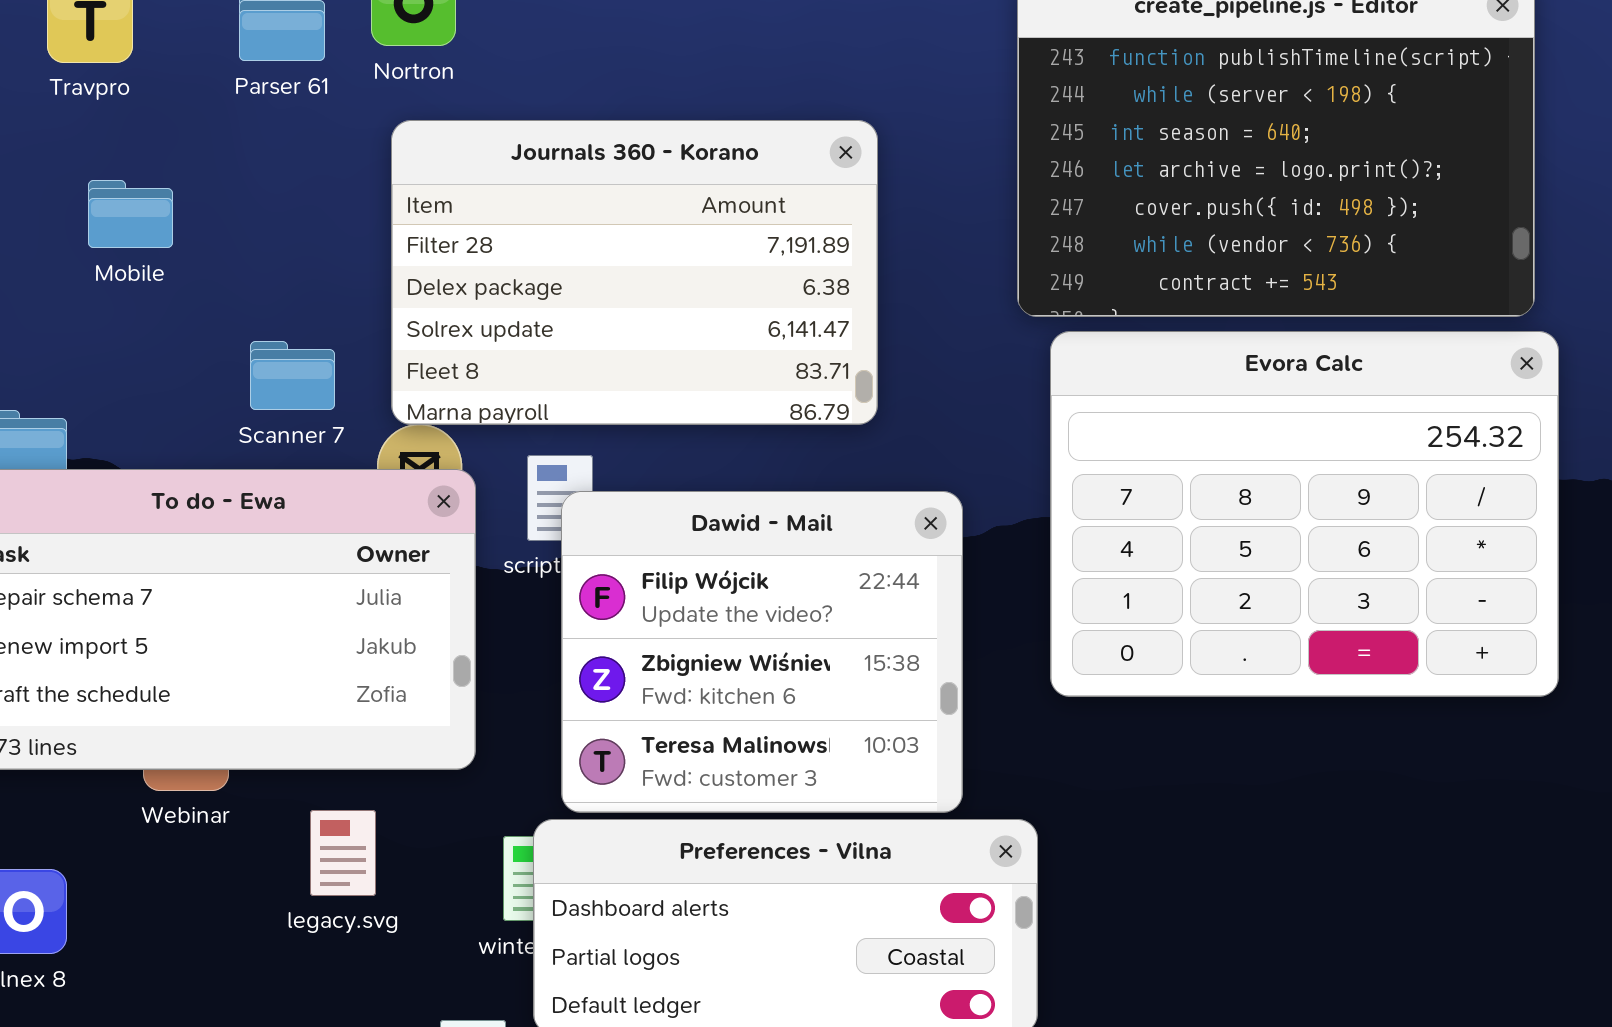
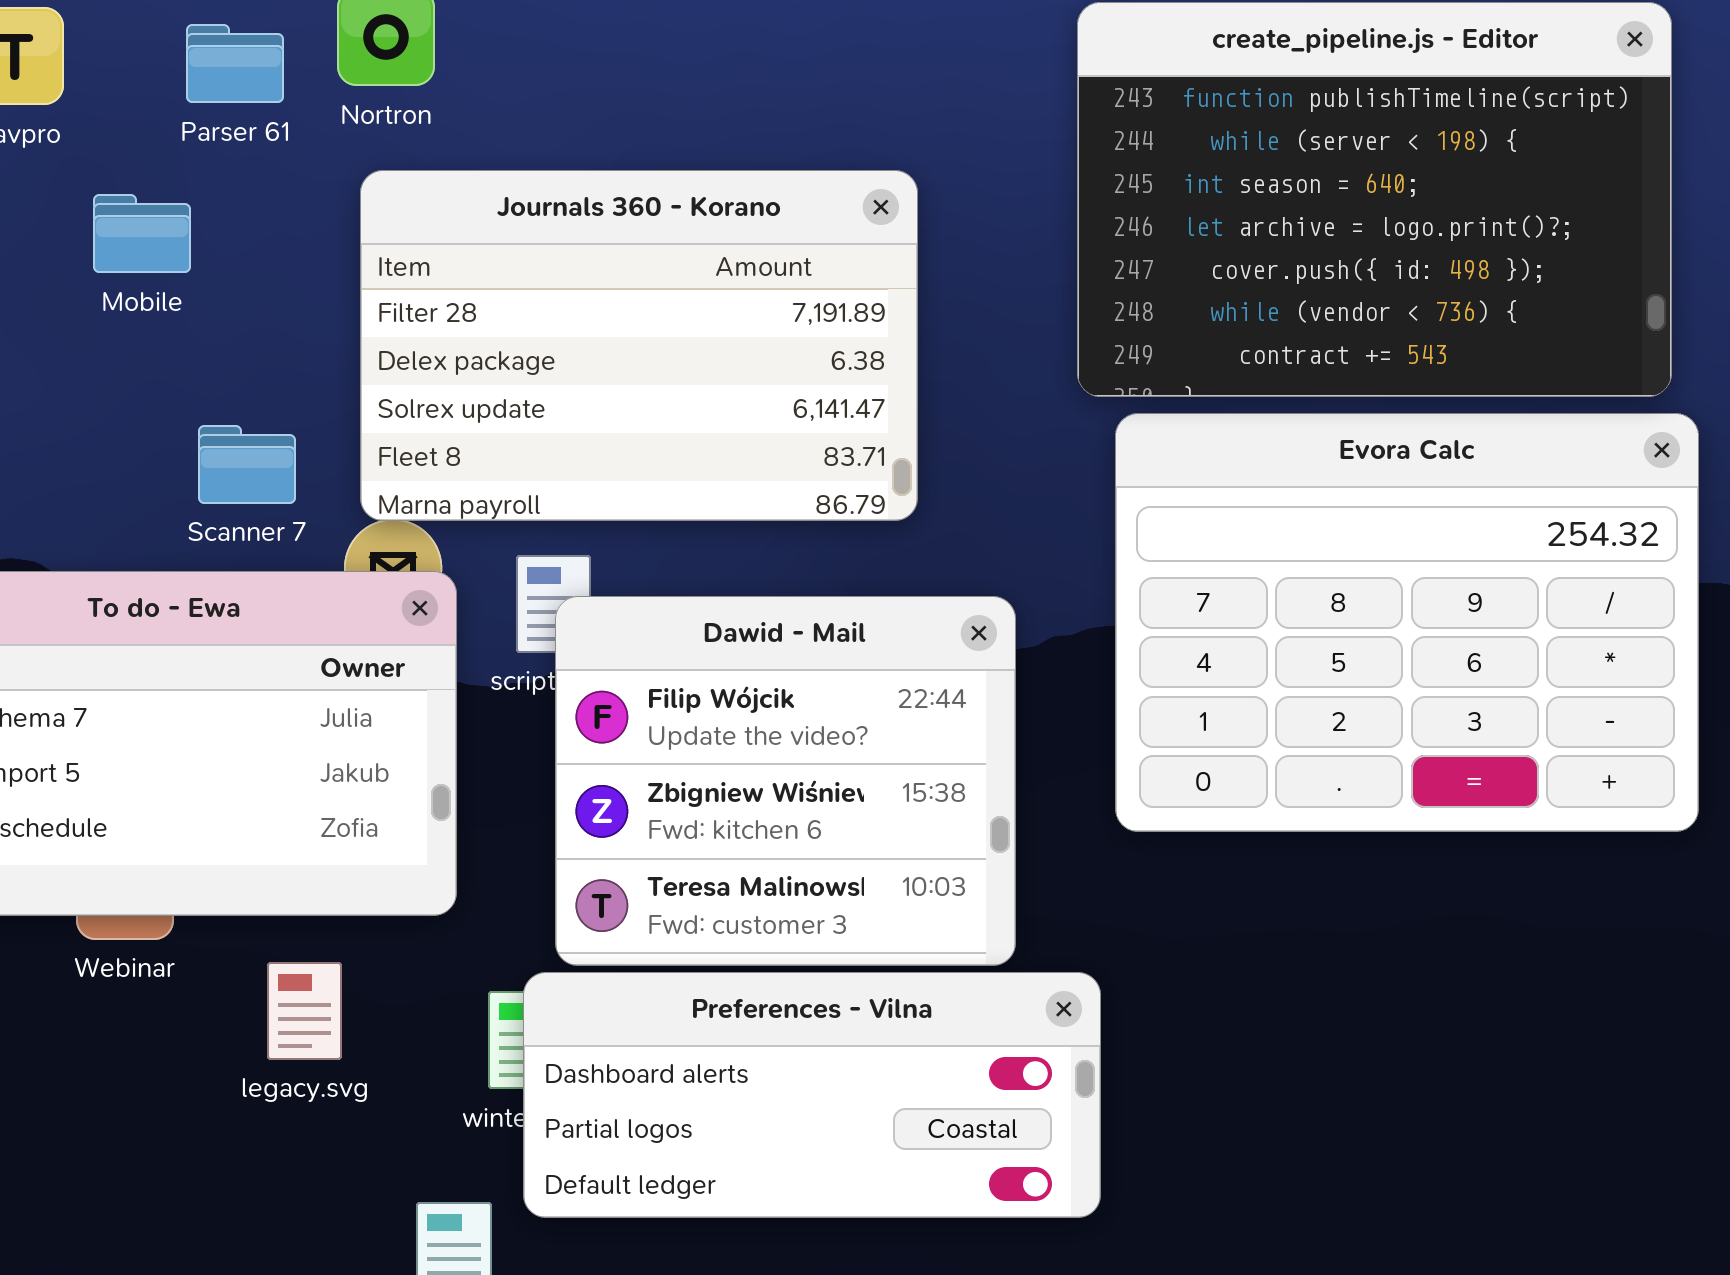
Mobile: [88,180,173,248] -> [93,194,191,273], moved

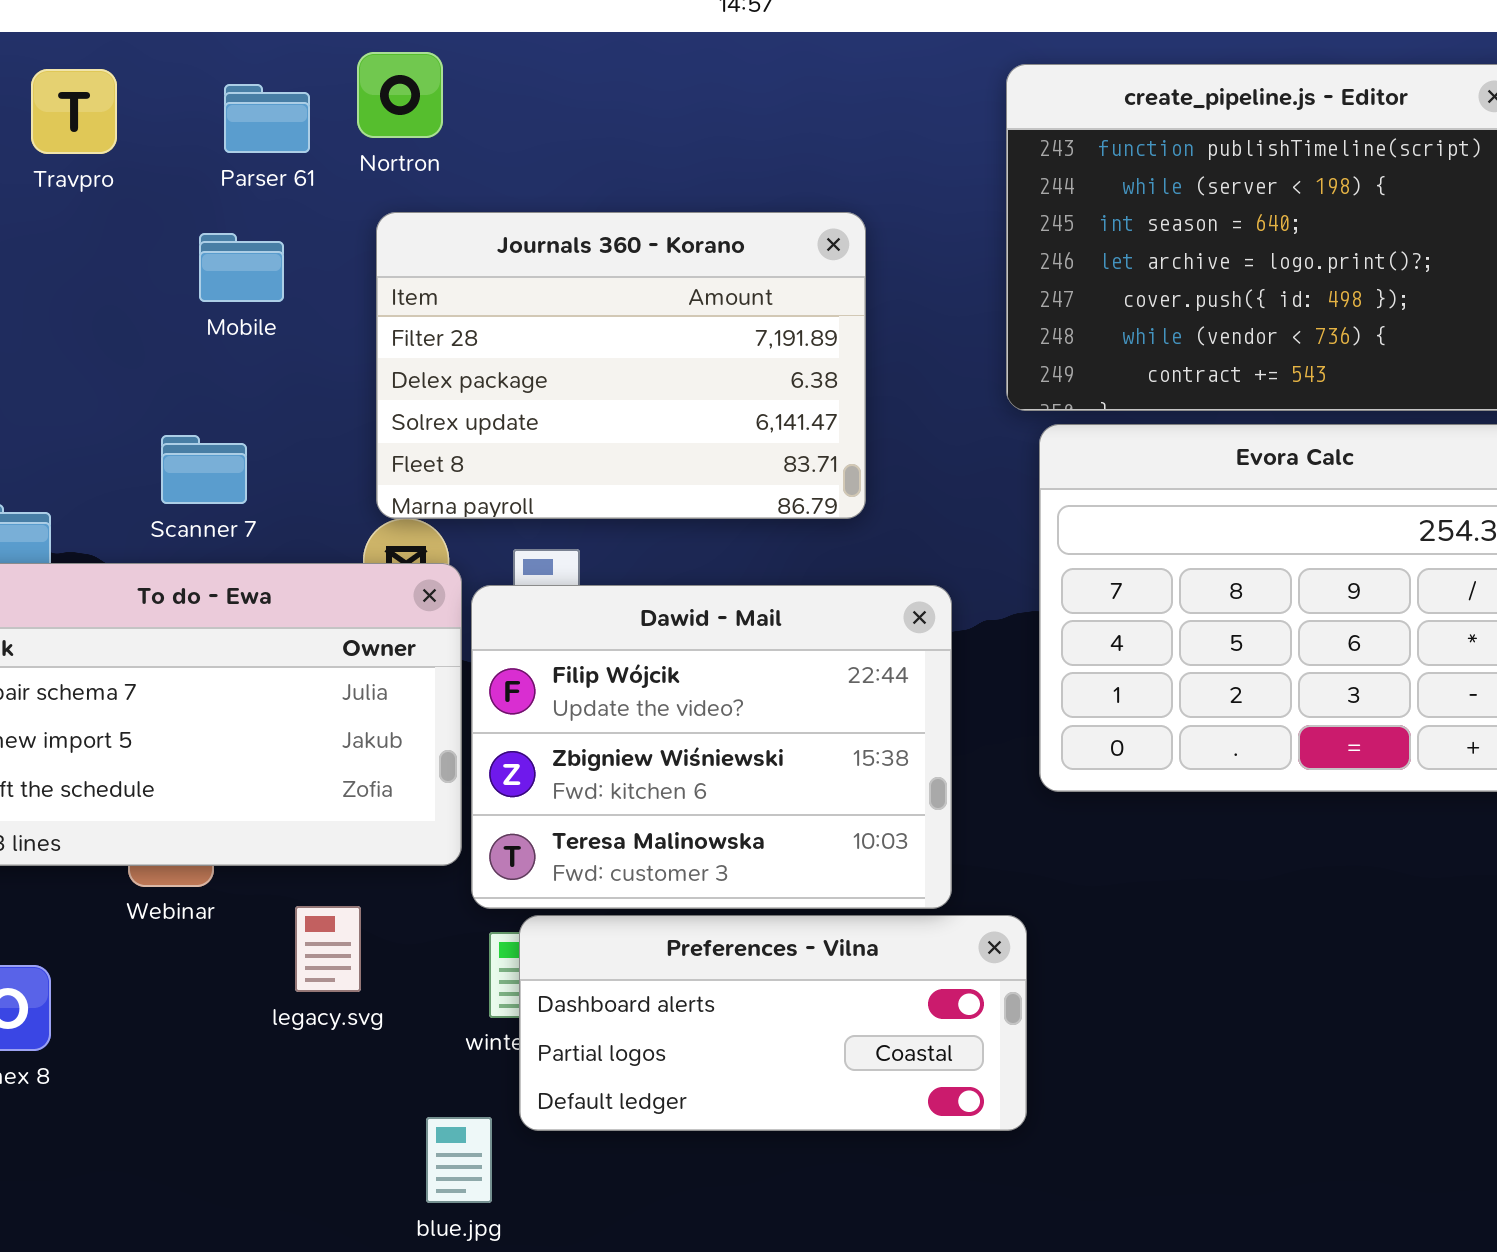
Mobile: [93,194,191,273] -> [199,233,284,302], moved
Scanner 7: [198,425,296,504] -> [161,435,247,504], moved
Dawid - Mail: [555,596,1016,966] -> [471,585,952,909], resized

